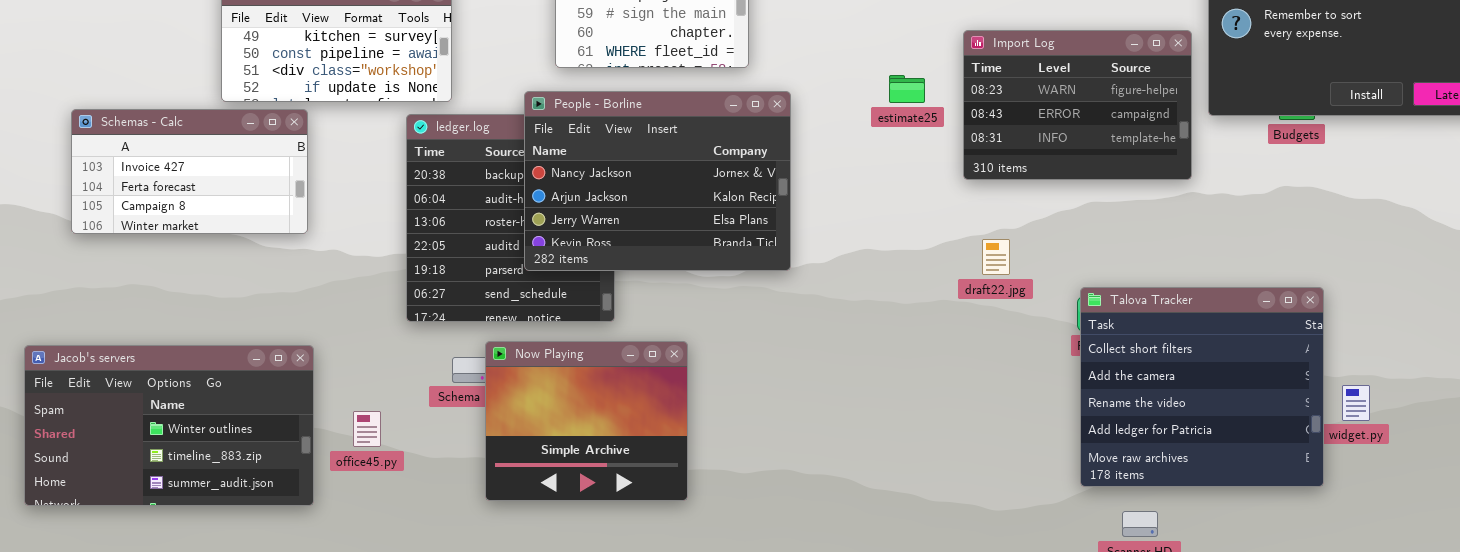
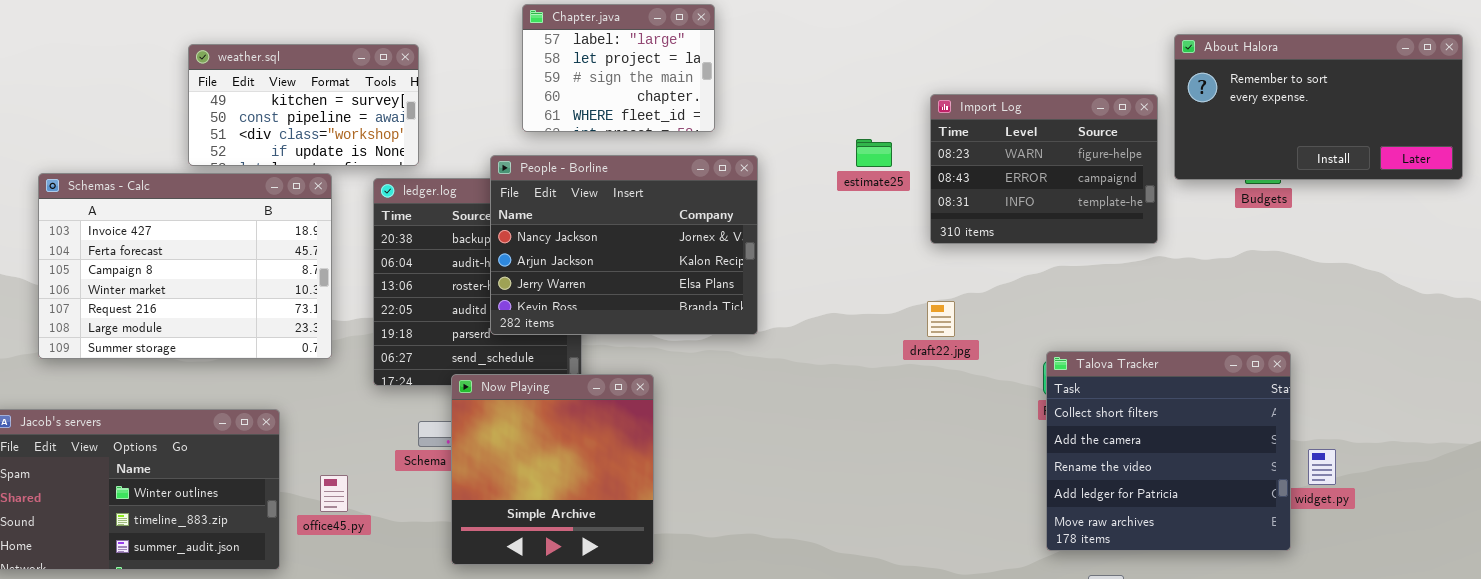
Schemas - Calc: [71,109,308,234] -> [38,173,332,359], resized
draft22.jpg: [982,239,1010,275] -> [927,301,955,337], moved
Now Playing: [485,341,688,501] -> [451,374,654,565], resized

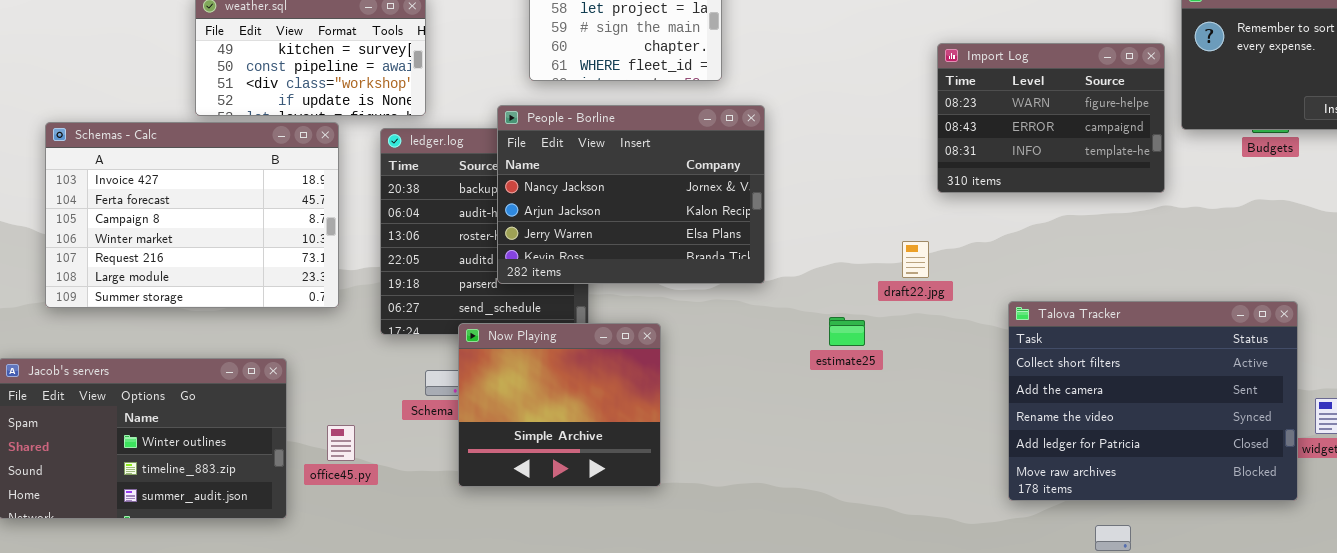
estimate25: [856,139,892,167] -> [829,317,865,346], moved
draft22.jpg: [927,301,955,337] -> [902,241,929,278], moved
Talova Tracker: [1046,351,1291,551] -> [1008,301,1298,501], resized
Now Playing: [451,374,654,565] -> [458,323,661,487], resized

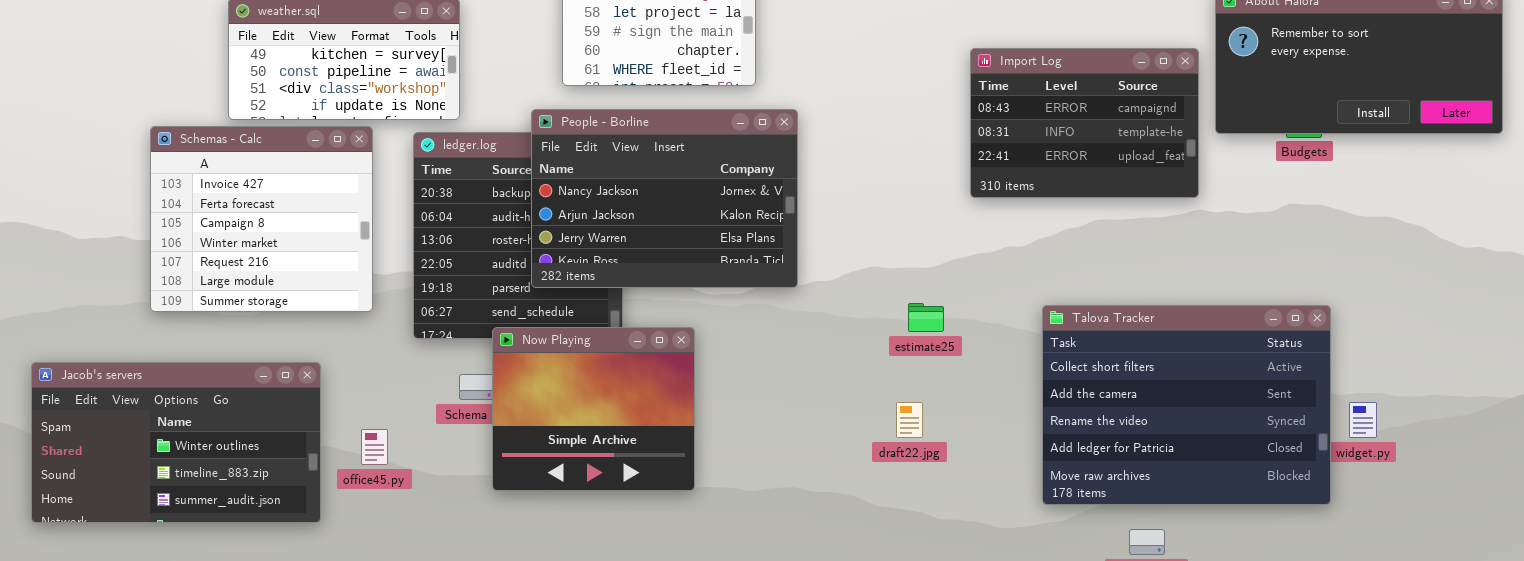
Import Log: [937,43,1165,193] -> [970,48,1199,198], scrolled down 1 row
Schemas - Calc: [45,122,339,308] -> [150,126,373,312], resized
draft22.jpg: [902,241,929,278] -> [896,402,923,438], moved
estimate25: [829,317,865,346] -> [908,303,944,332], moved

